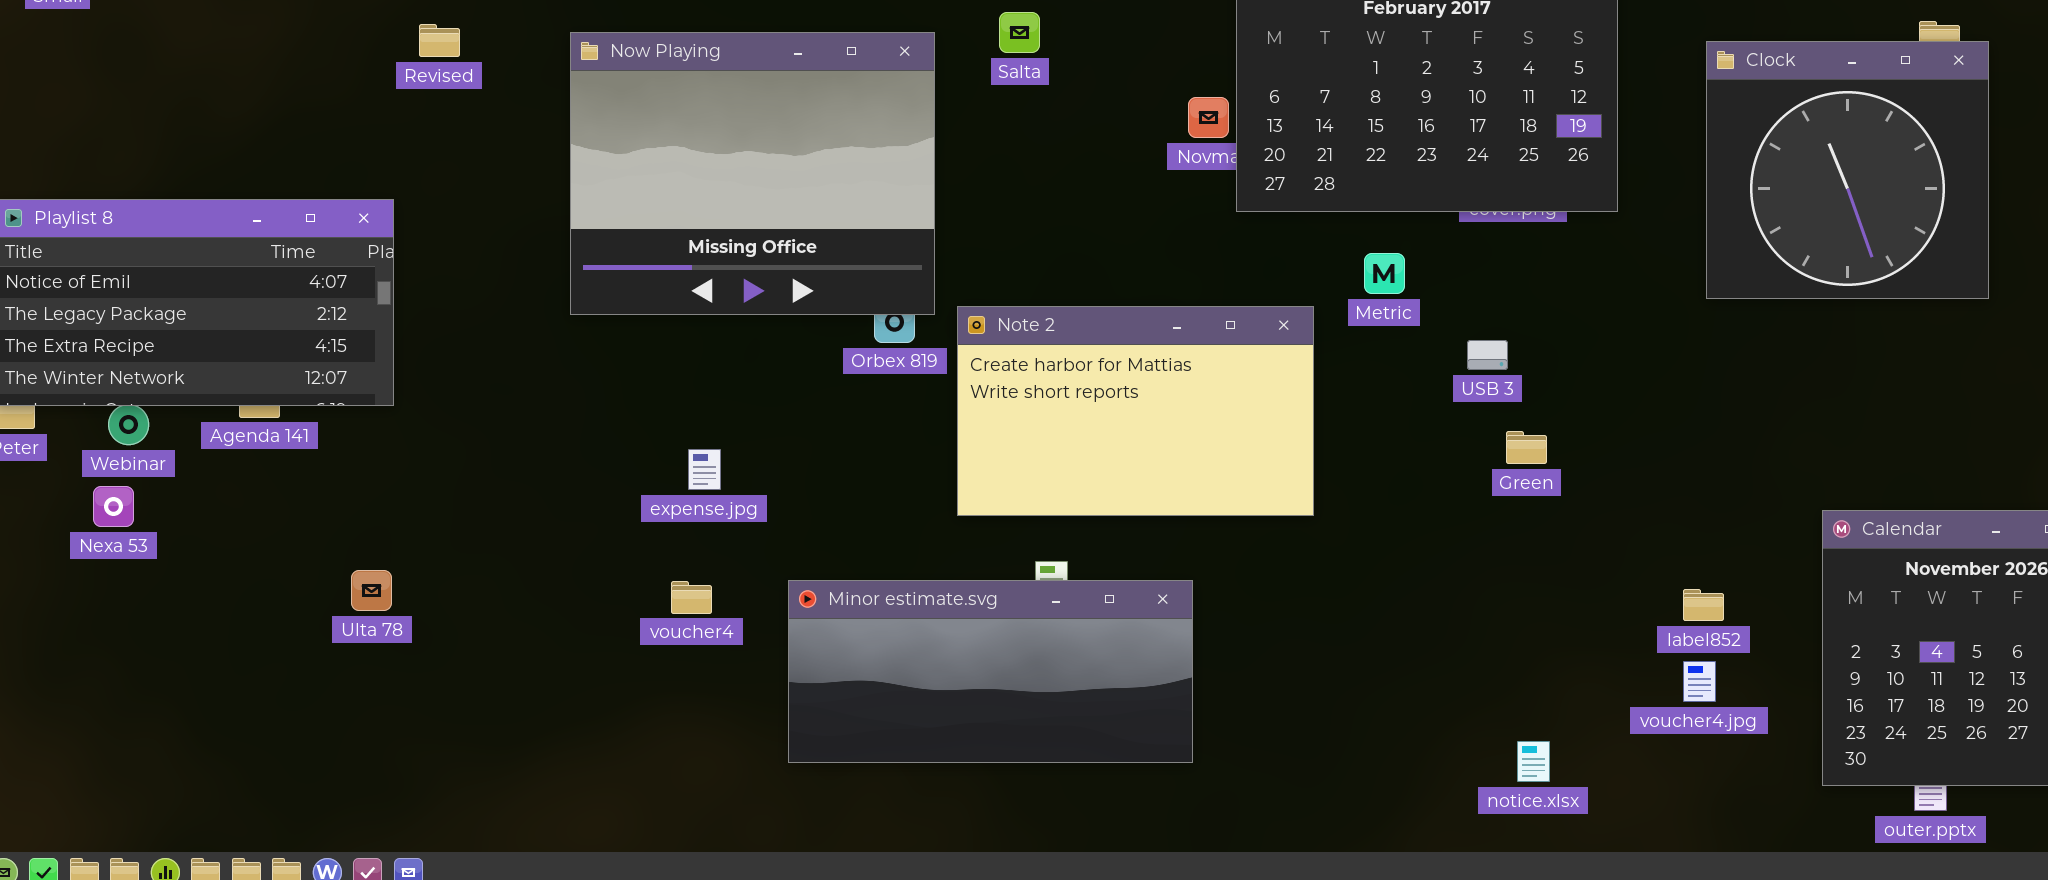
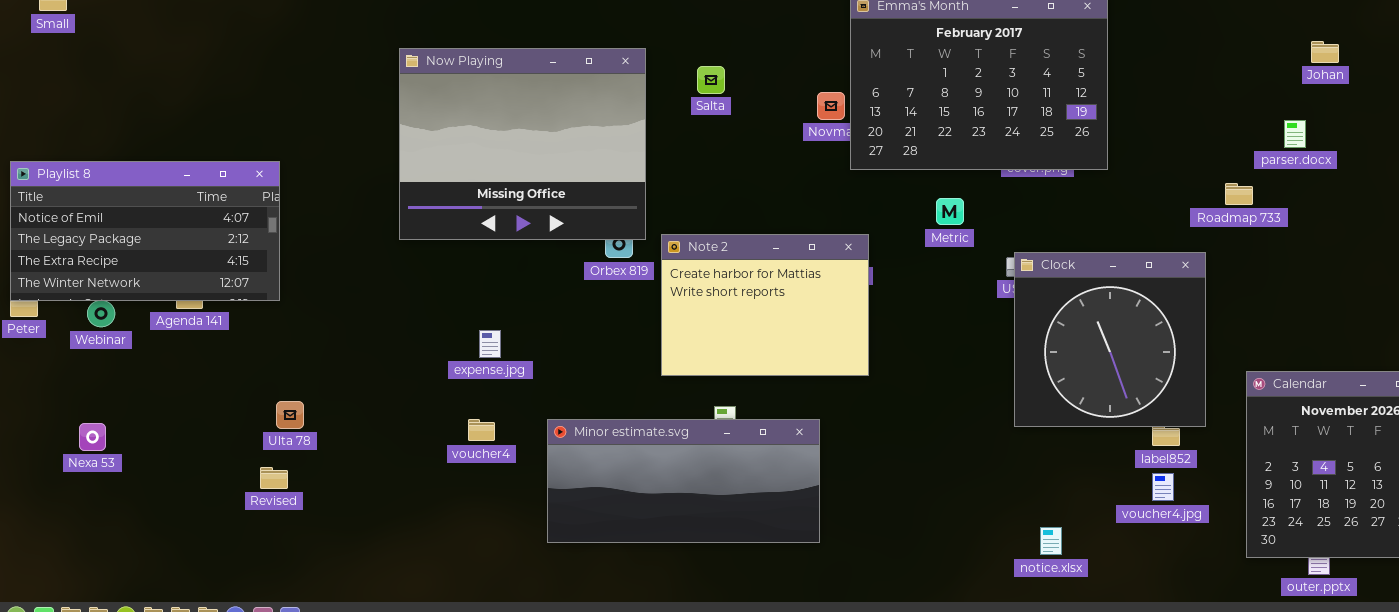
Salta: [999,12,1040,53] -> [697,66,725,94], moved
Revised: [419,24,460,57] -> [260,467,288,489], moved
Clock: [1706,41,1989,299] -> [1014,252,1206,427], moved
Note 2: [957,306,1314,516] -> [661,234,869,376], resized
Nexa 53: [93,486,134,527] -> [79,423,106,451], moved
Ulta 78: [351,570,392,611] -> [276,401,304,429], moved

